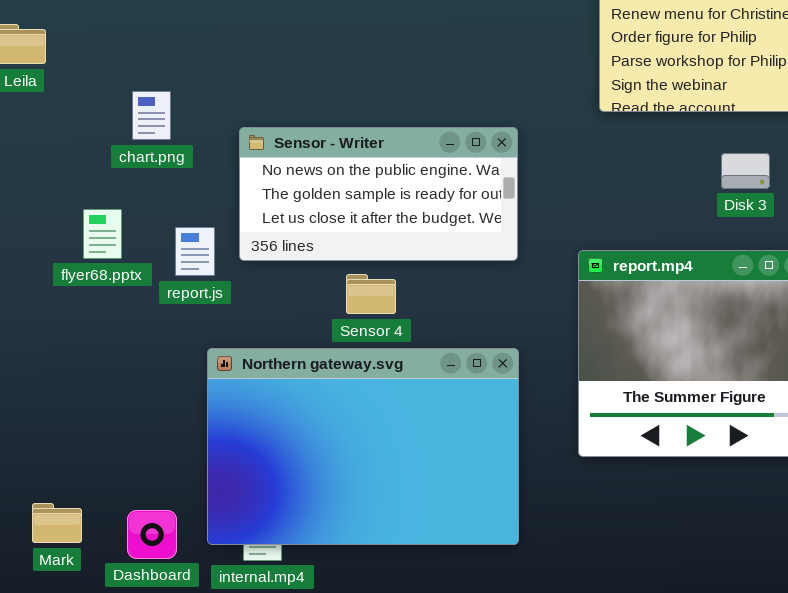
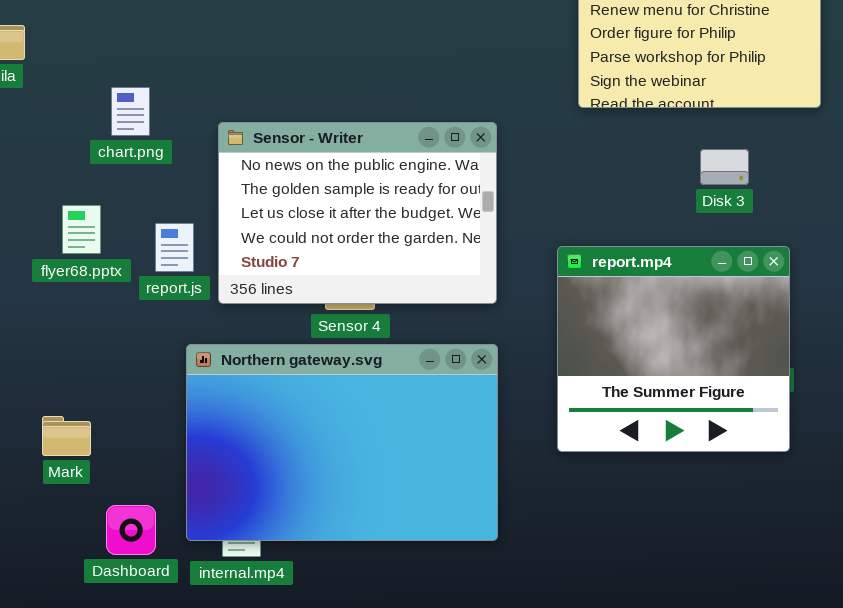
Sensor - Writer: [239,127,518,261] -> [218,122,497,304], resized
Mark: [32,503,82,543] -> [42,416,91,456], moved

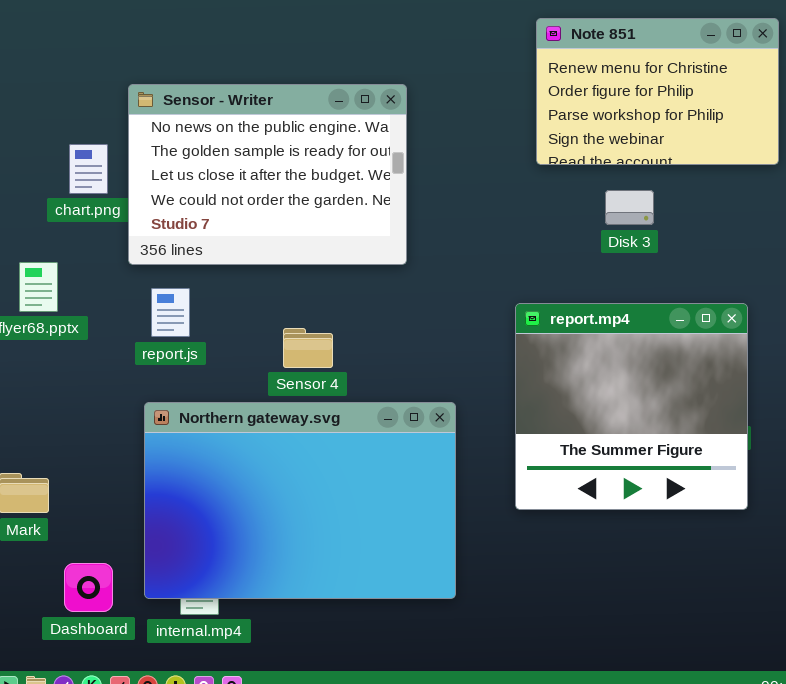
Sensor - Writer: [218,122,497,304] -> [128,84,407,265], moved
Disk 3: [700,149,749,185] -> [605,190,654,225], moved
report.js: [155,223,194,272] -> [151,288,190,337], moved

